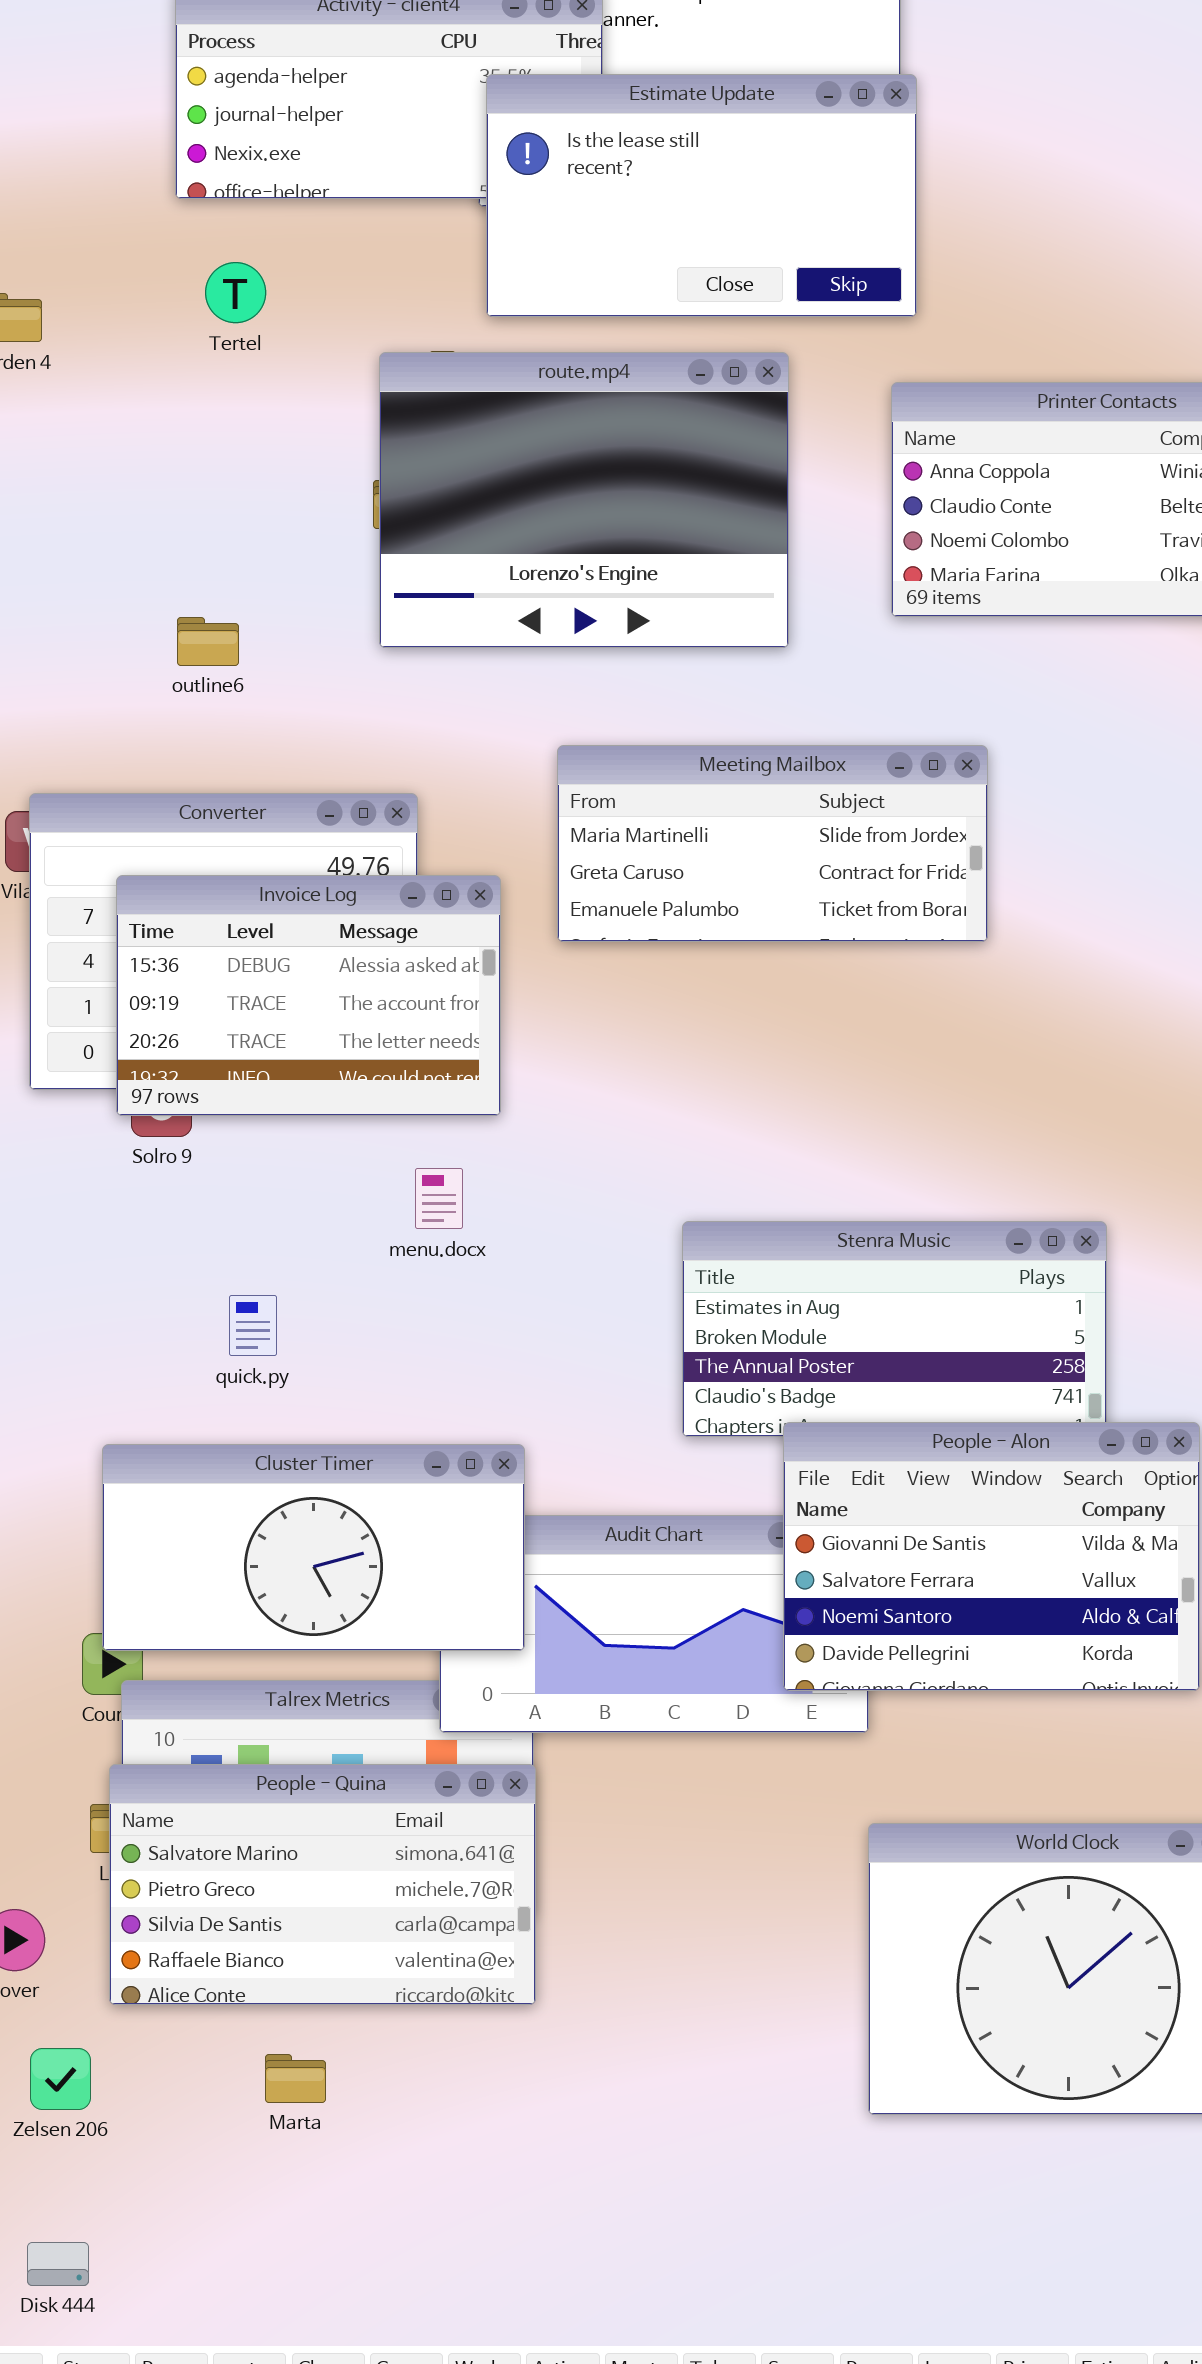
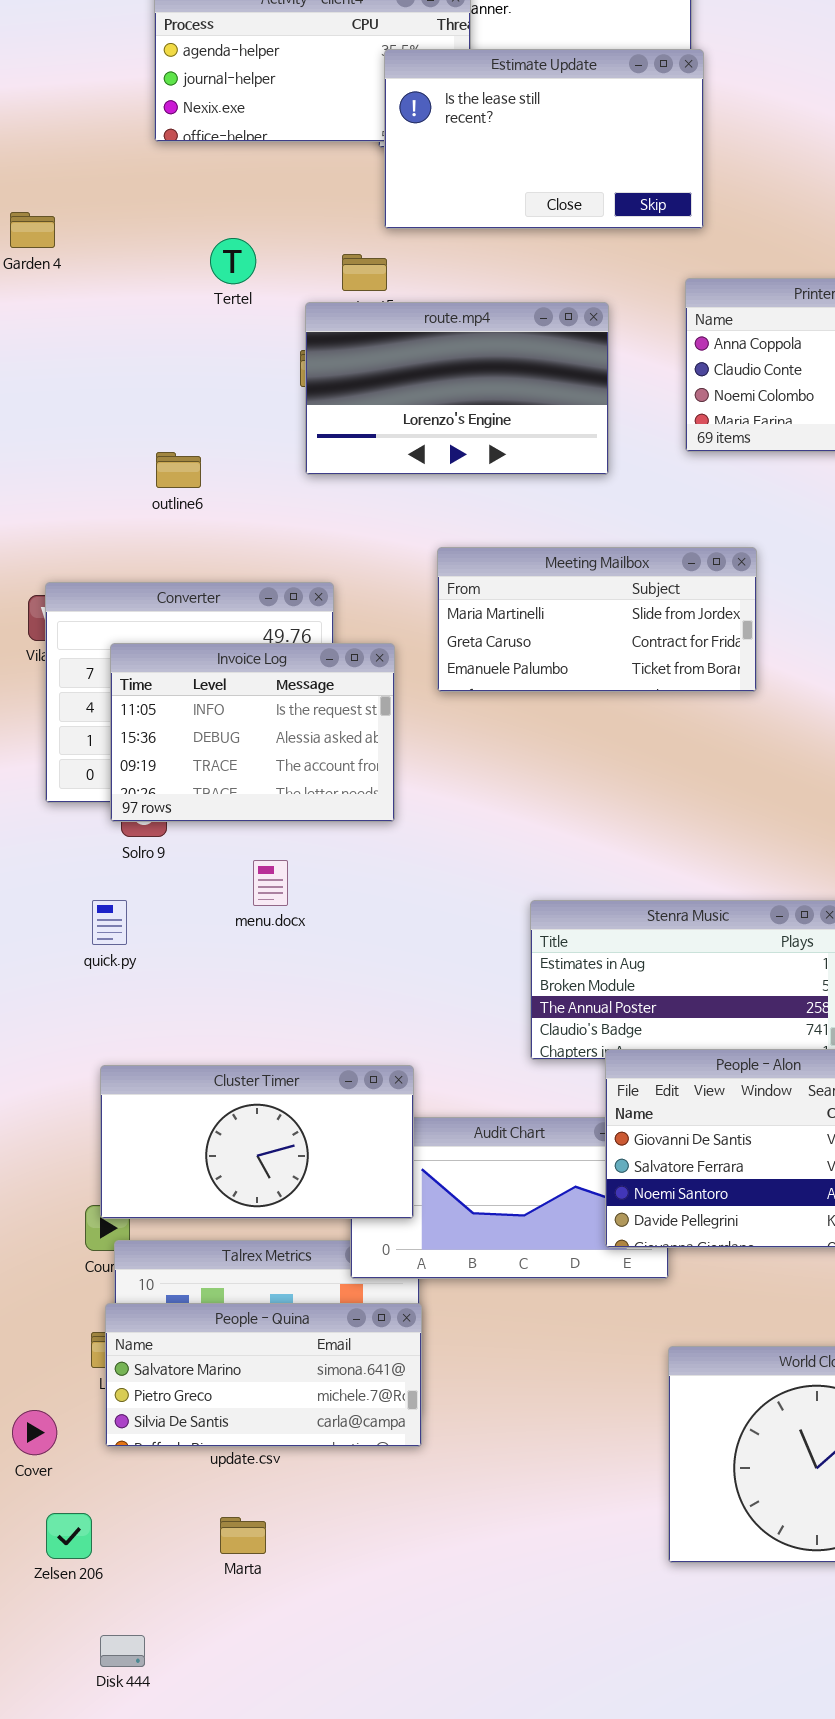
Tertel: [205,262,266,323] -> [210,238,256,284], moved
route.mp4: [379,352,789,648] -> [305,302,609,475], resized
Invoice Log: [116,875,501,1116] -> [110,643,395,822], scrolled up 1 row
menu.docx: [415,1168,463,1229] -> [253,860,288,906], moved
quick.py: [229,1295,277,1356] -> [92,900,127,945], moved
People - Quina: [109,1764,536,2005] -> [105,1303,422,1447], resized
Disk 444: [27,2242,89,2286] -> [100,1635,145,1667], moved

